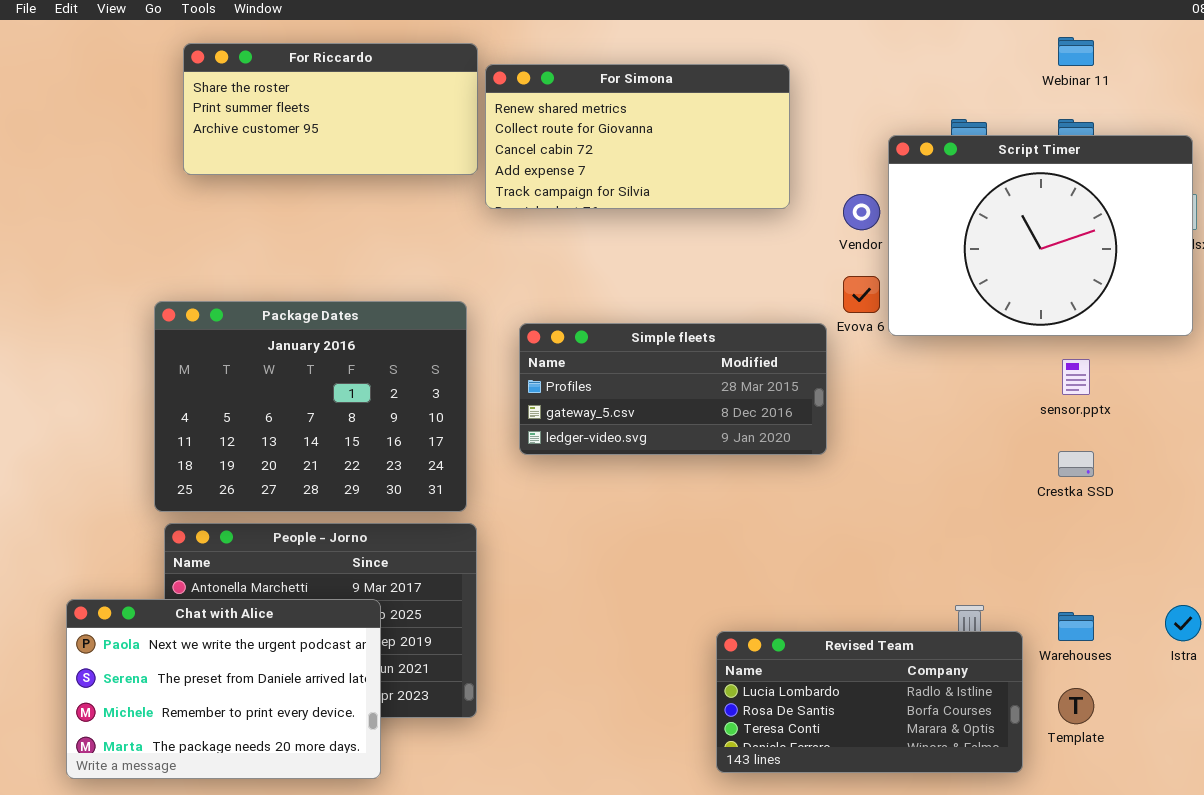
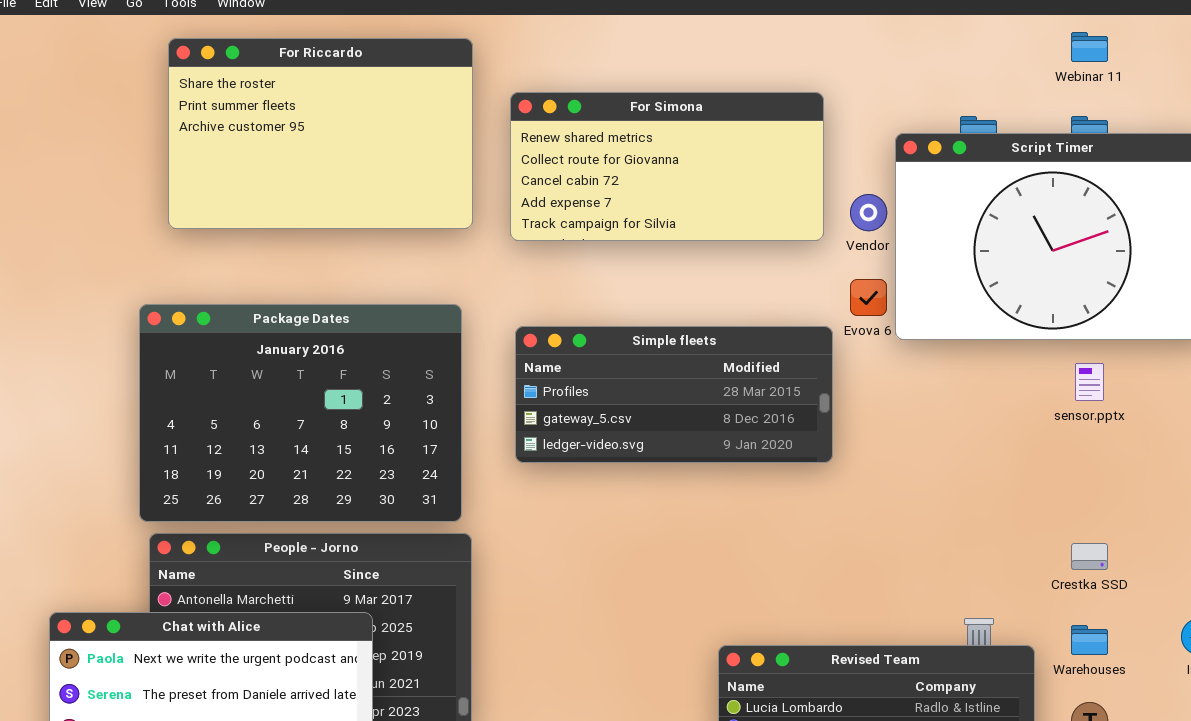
For Riccardo: [183,43,478,175] -> [168,38,473,229], resized
For Simona: [485,64,790,209] -> [510,92,824,241], moved
Crestka SSD: [1058,451,1094,477] -> [1071,543,1108,570], moved

